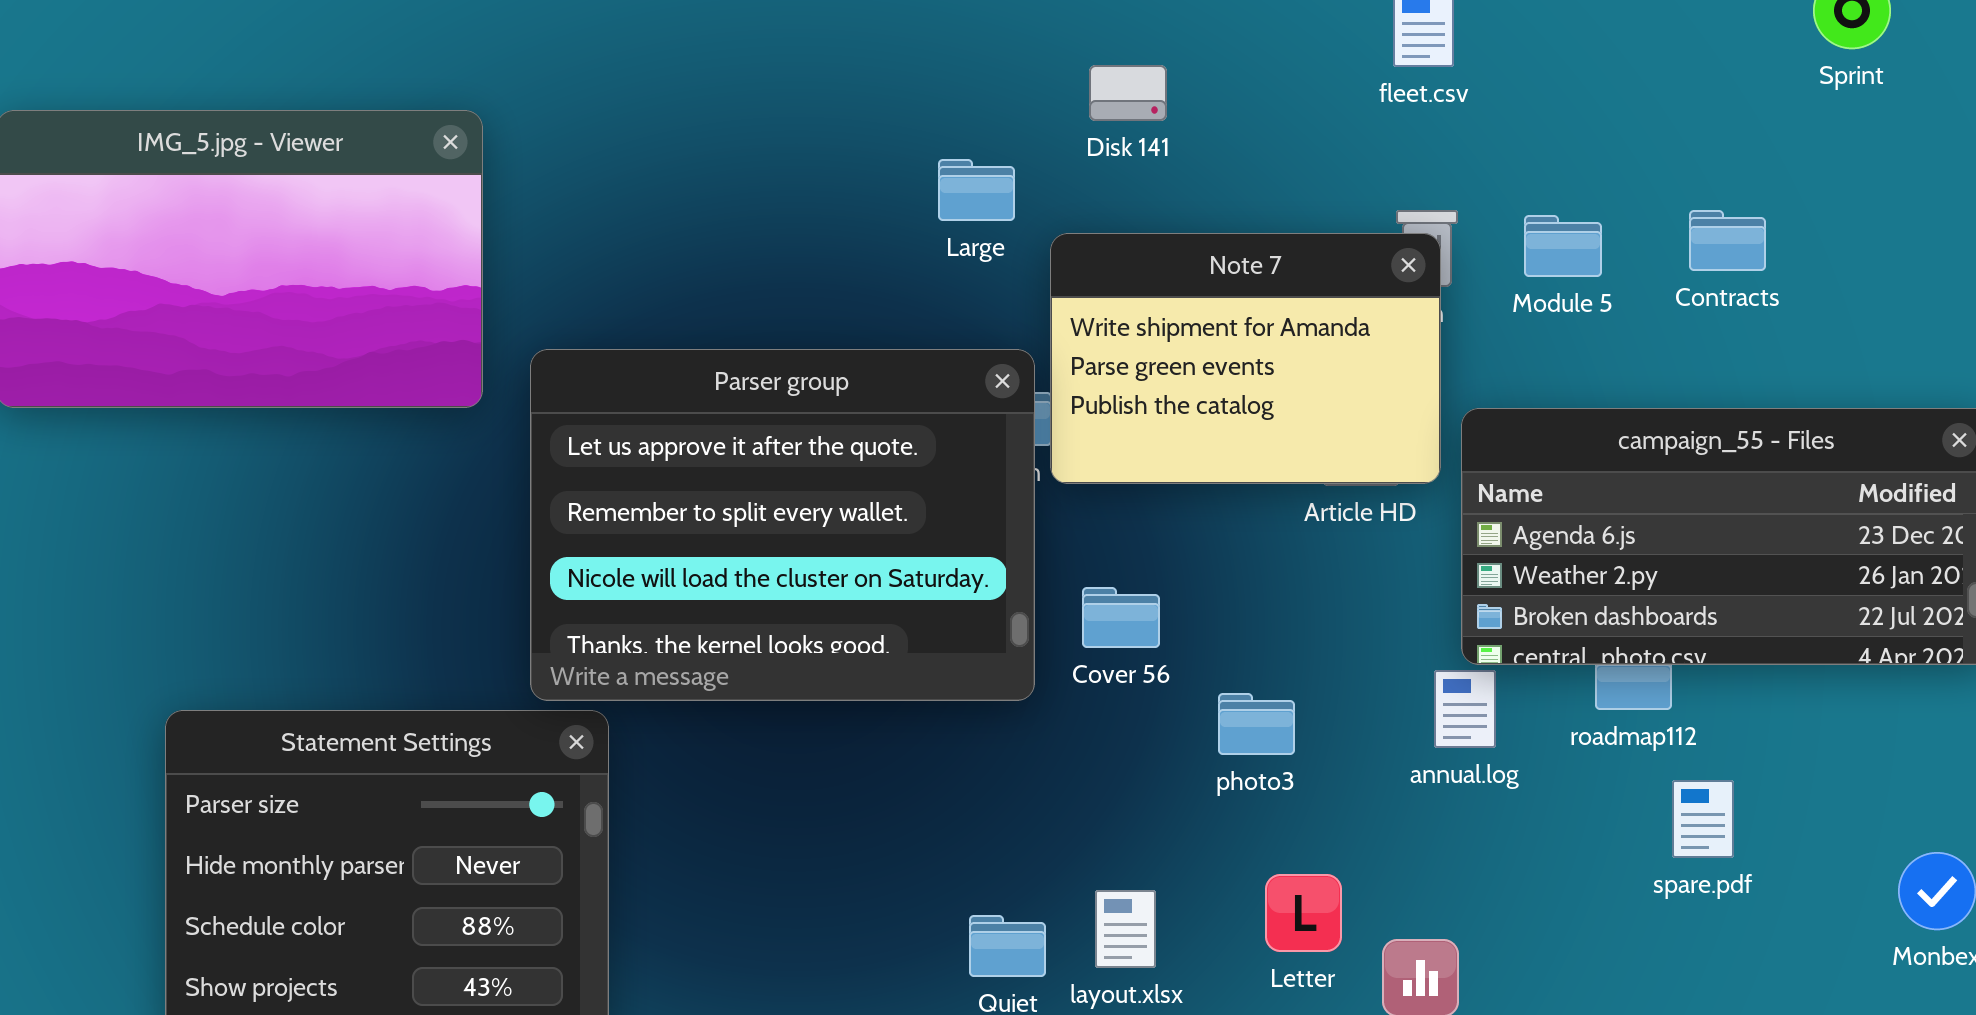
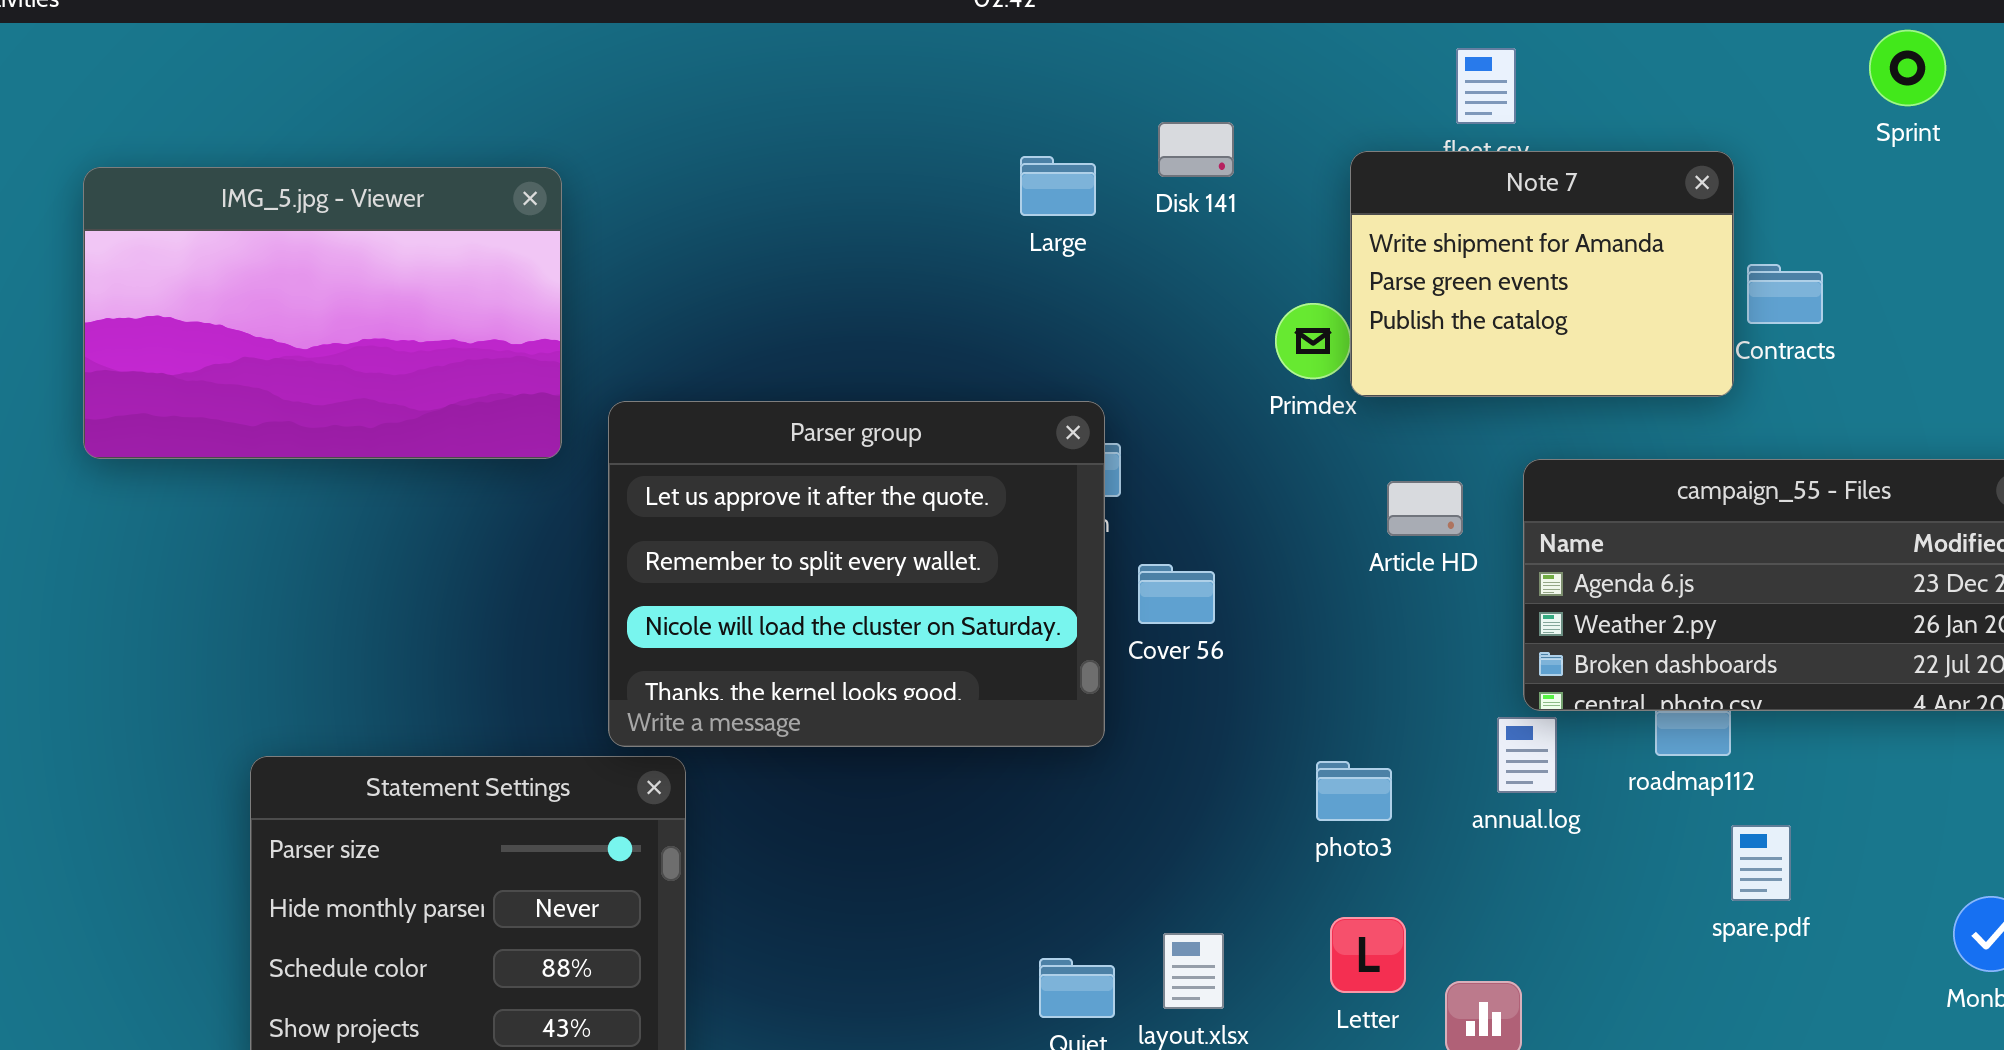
Large: [938,159,1015,221] -> [1020,156,1096,216], moved
Note 7: [1050,233,1441,484] -> [1350,151,1734,397], moved
Cover 56: [1082,587,1160,648] -> [1138,564,1215,624], moved
photo3: [1218,693,1295,755] -> [1316,761,1392,821], moved

